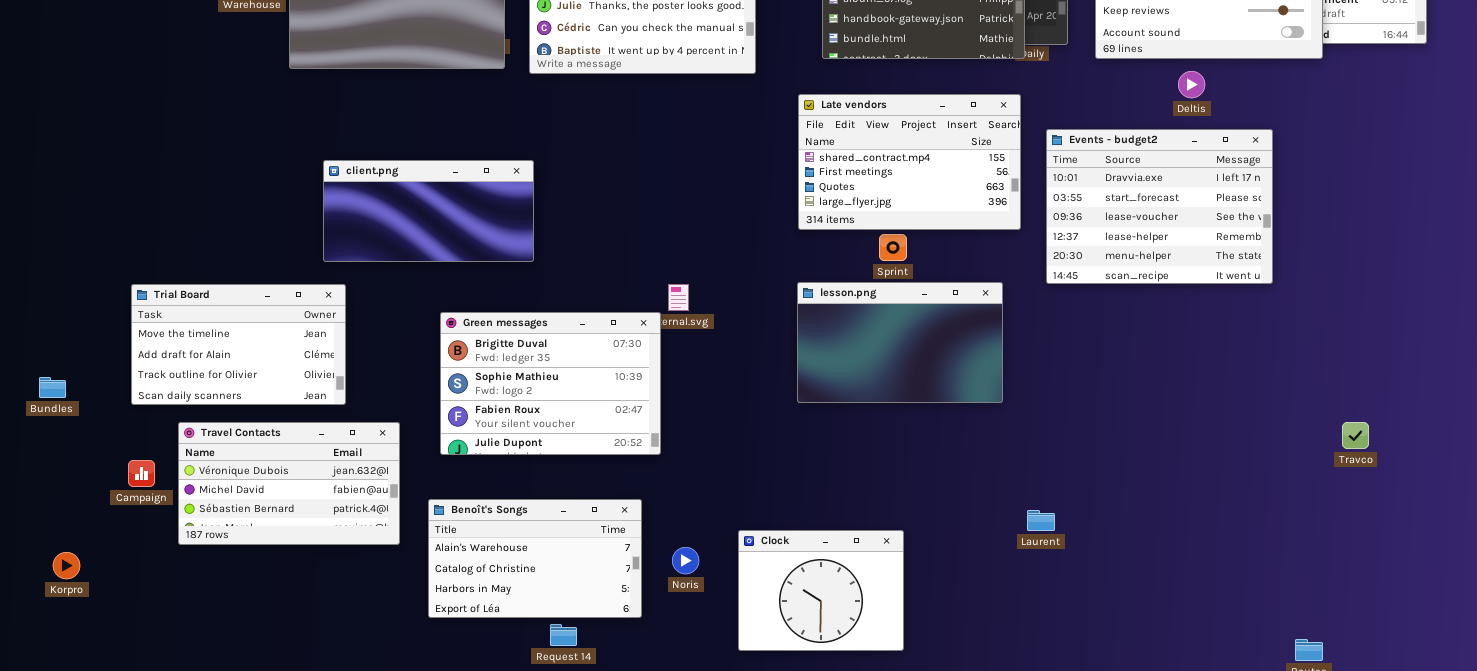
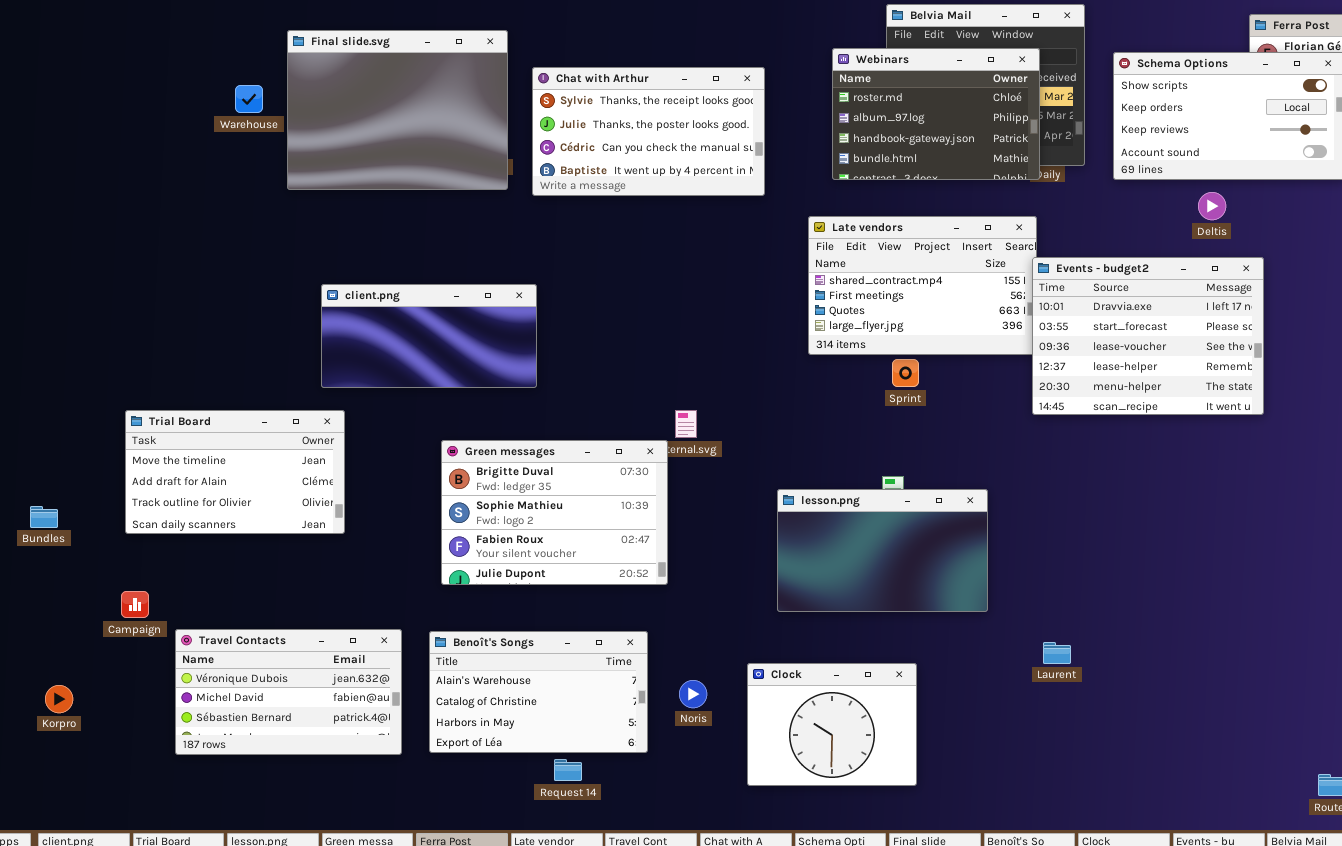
Events - budget2: [1046,129,1273,284] -> [1032,257,1264,415], moved
lesson.png: [797,282,1003,403] -> [777,489,988,612], moved
Travel Contacts: [178,422,400,545] -> [175,629,402,755], moved

